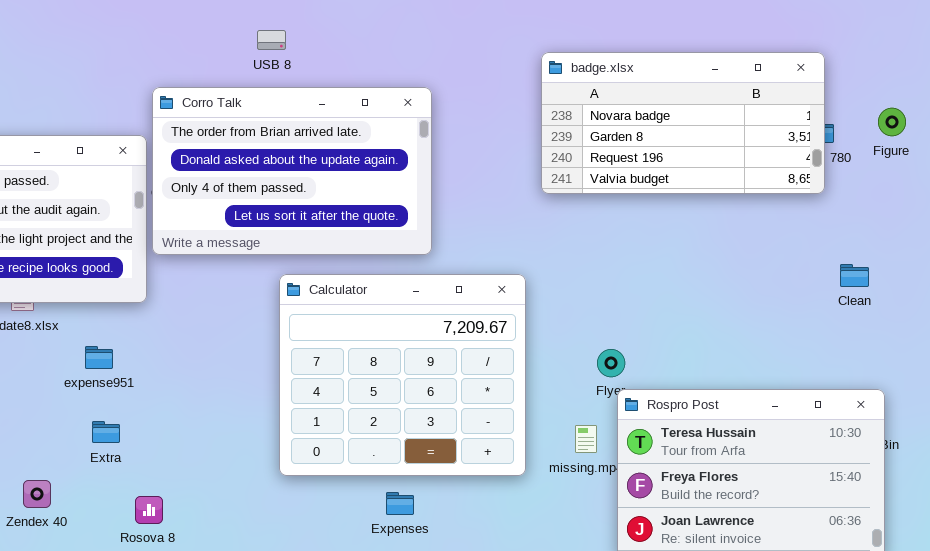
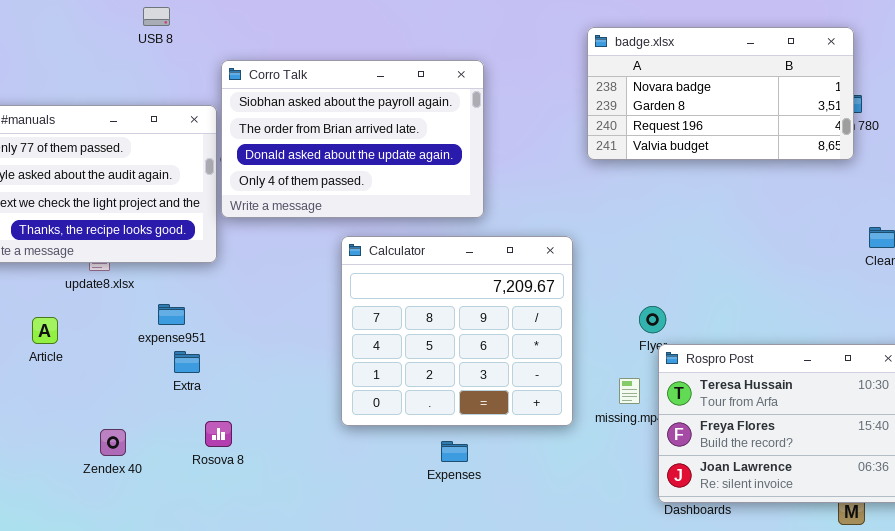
USB 8: [257,30,286,50] -> [143,7,170,26], moved
Corro Talk: [152,87,432,255] -> [221,60,484,218], scrolled up 1 row
Extra: [92,421,120,443] -> [174,351,200,373], moved
Rosova 8: [135,496,163,524] -> [205,421,232,447], moved

